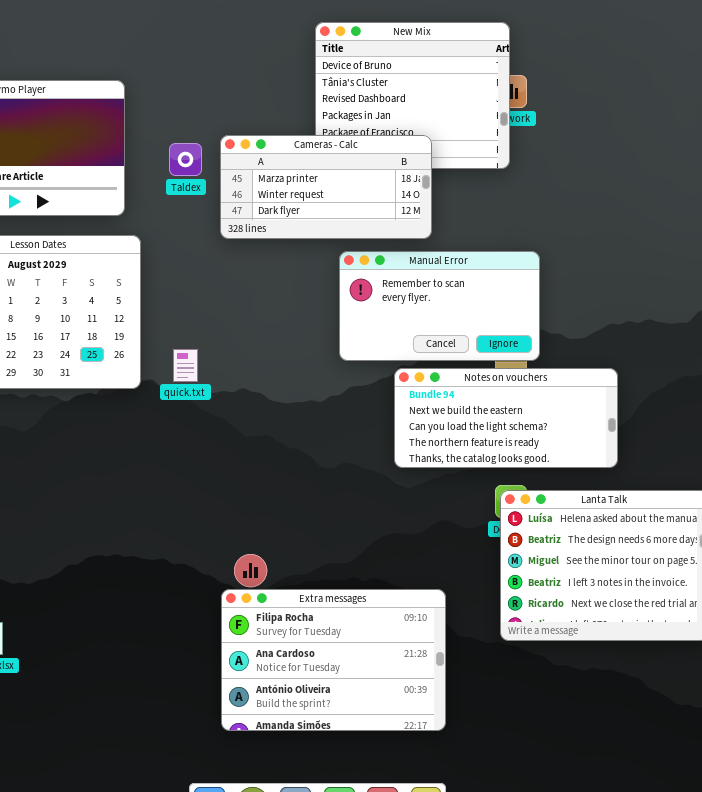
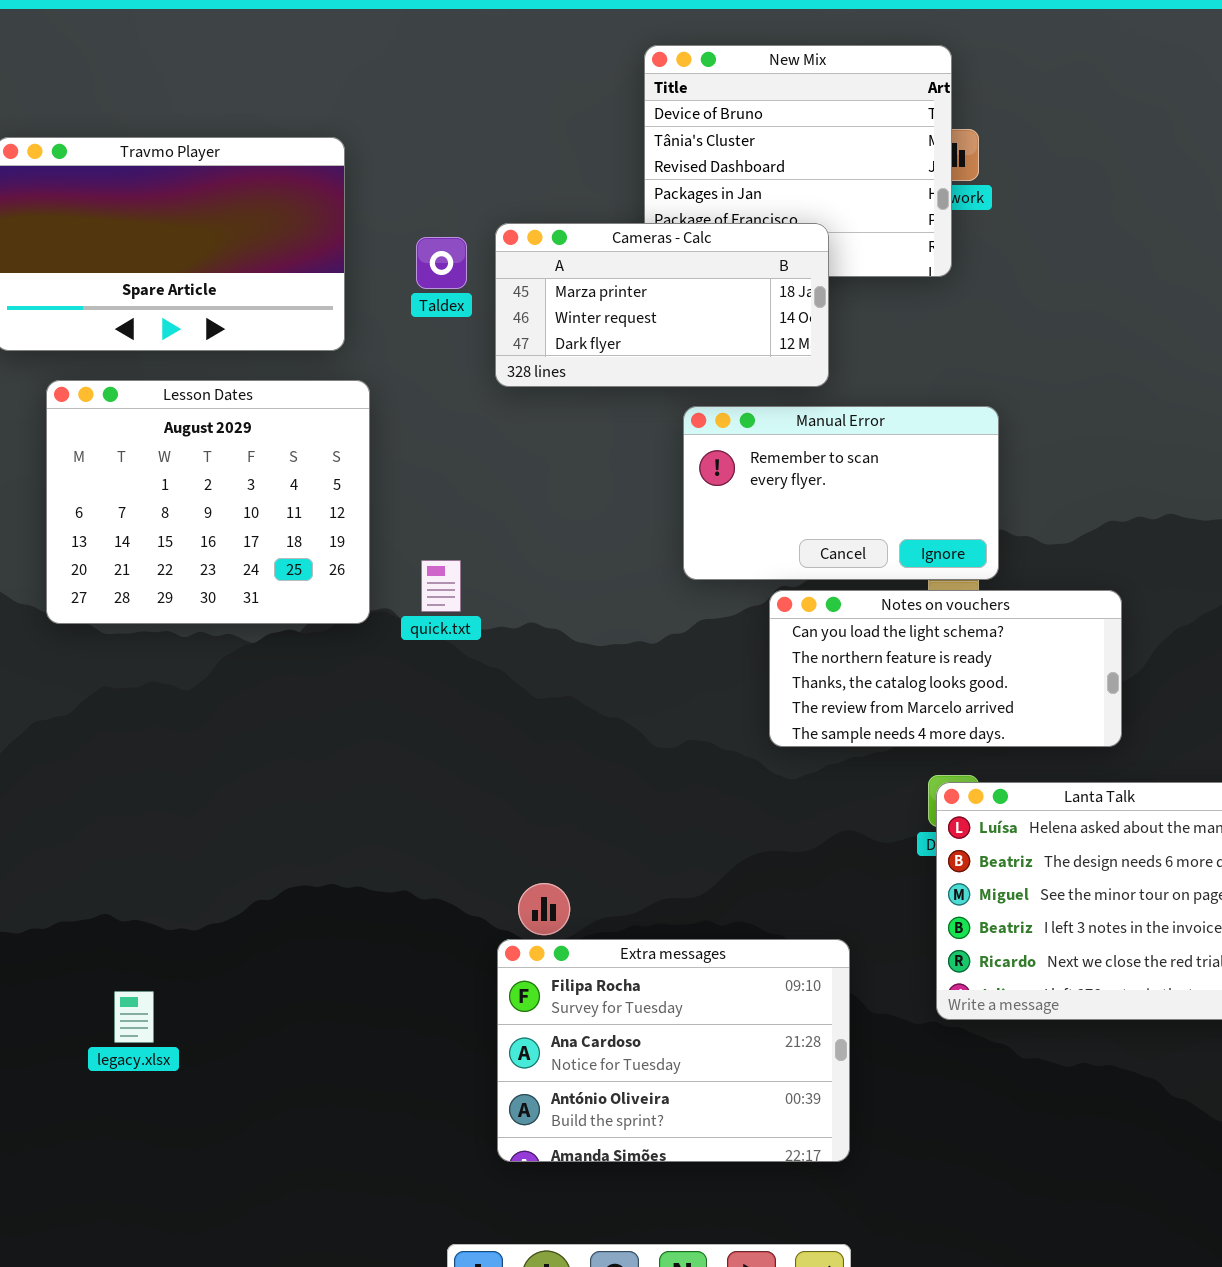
Notes on vouchers: [394,368,618,468] -> [769,590,1122,747], scrolled down 2 rows

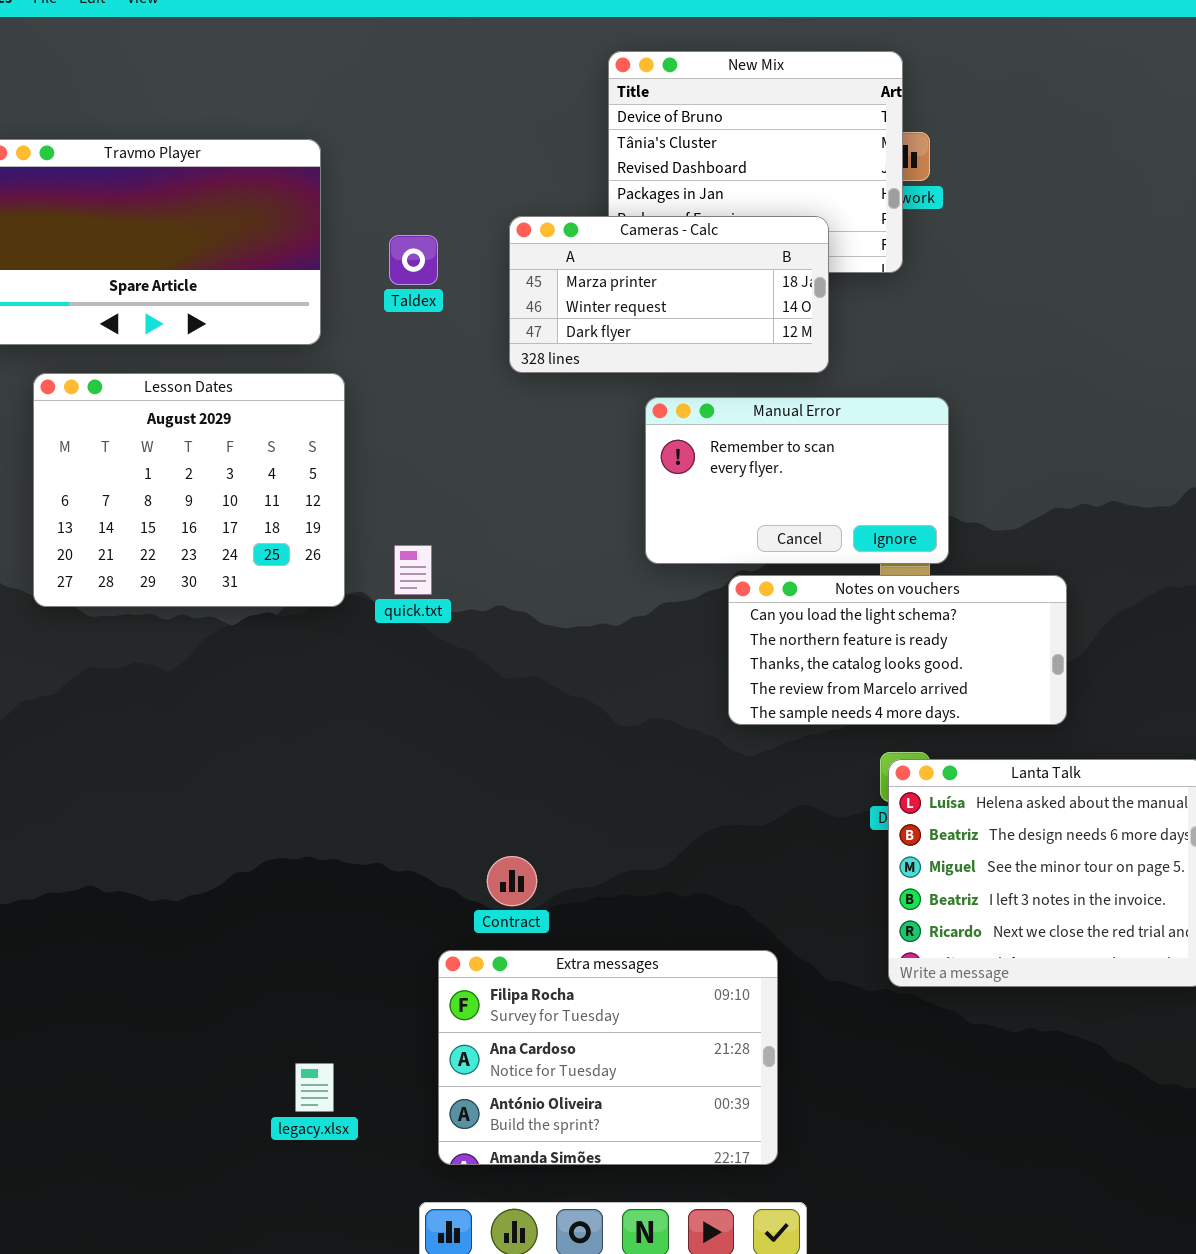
Cameras - Calc: [495,223,829,387] -> [509,216,829,373], moved
Extra messages: [497,939,850,1162] -> [438,950,778,1165], moved
legacy.xlsx: [114,991,154,1043] -> [295,1063,334,1112], moved

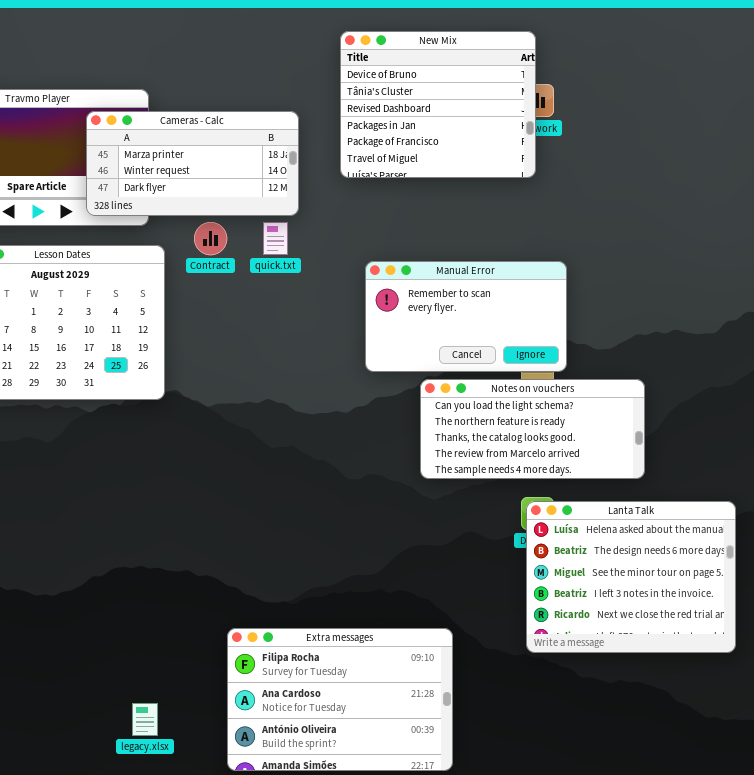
Cameras - Calc: [509,216,829,373] -> [86,111,299,216], moved
quick.txt: [394,545,432,595] -> [263,222,288,255], moved
Contract: [487,856,537,906] -> [194,222,227,255], moved

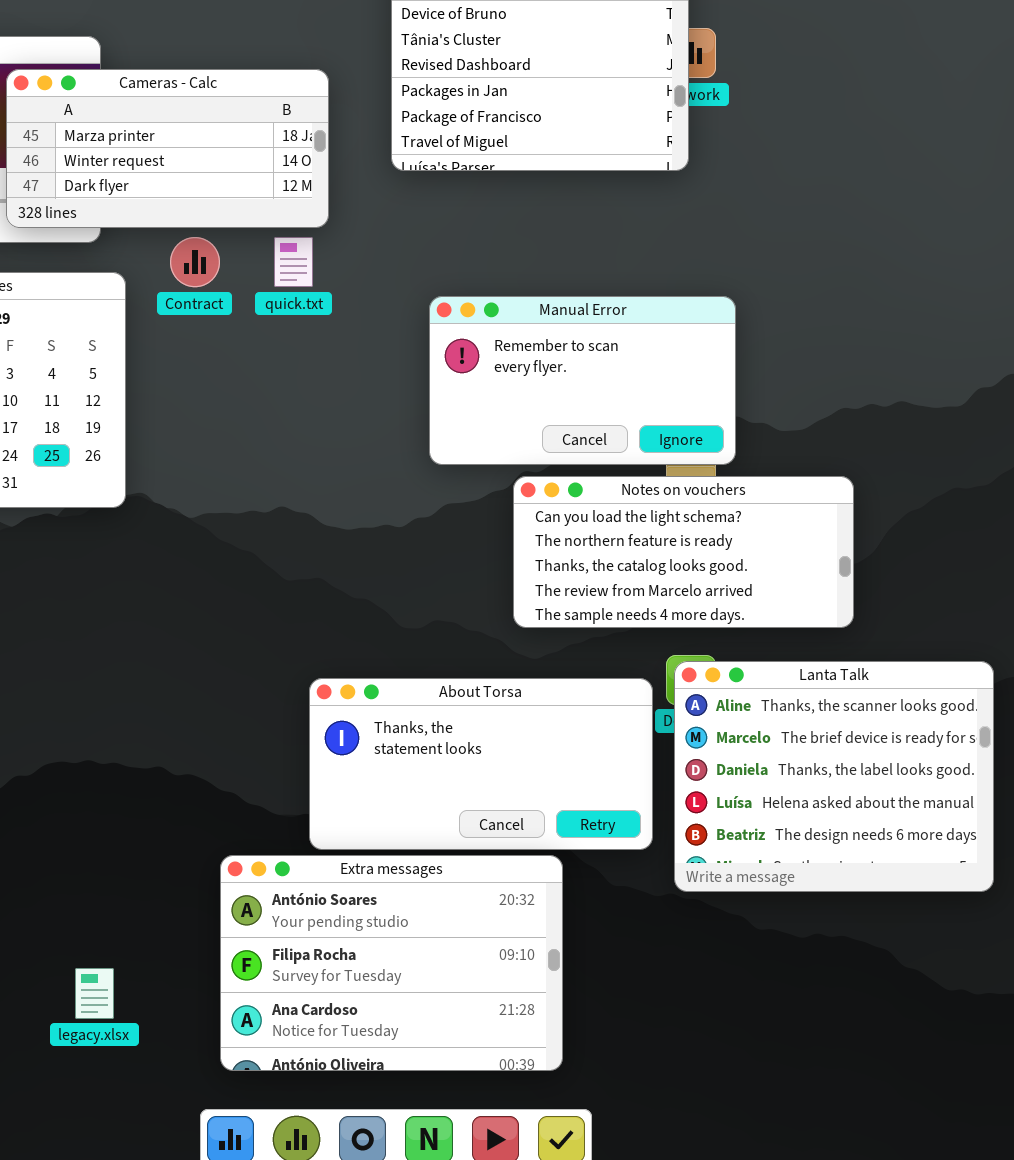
Lanta Talk: [526,501,736,653] -> [674,661,994,892], scrolled up 3 rows
About Torsa: none -> [309,678,653,850], opened
Extra messages: [227,628,453,771] -> [220,855,563,1071], scrolled up 1 row

